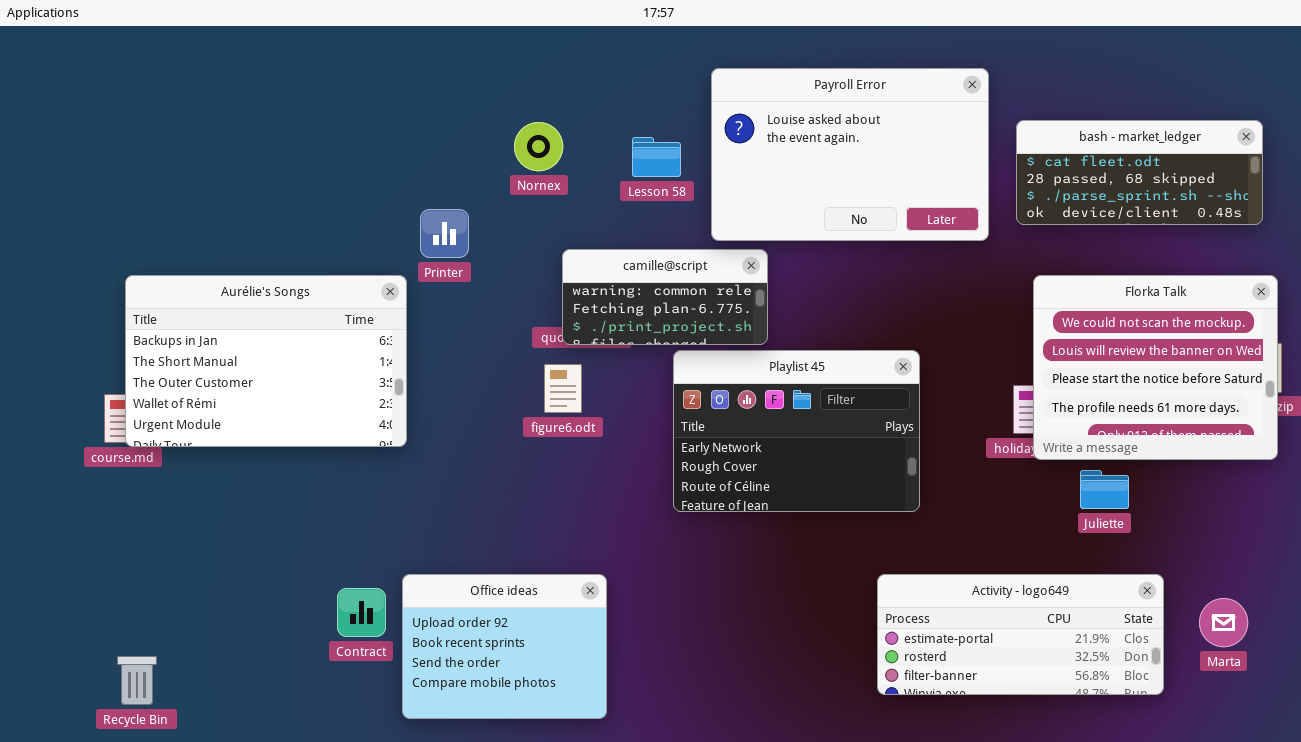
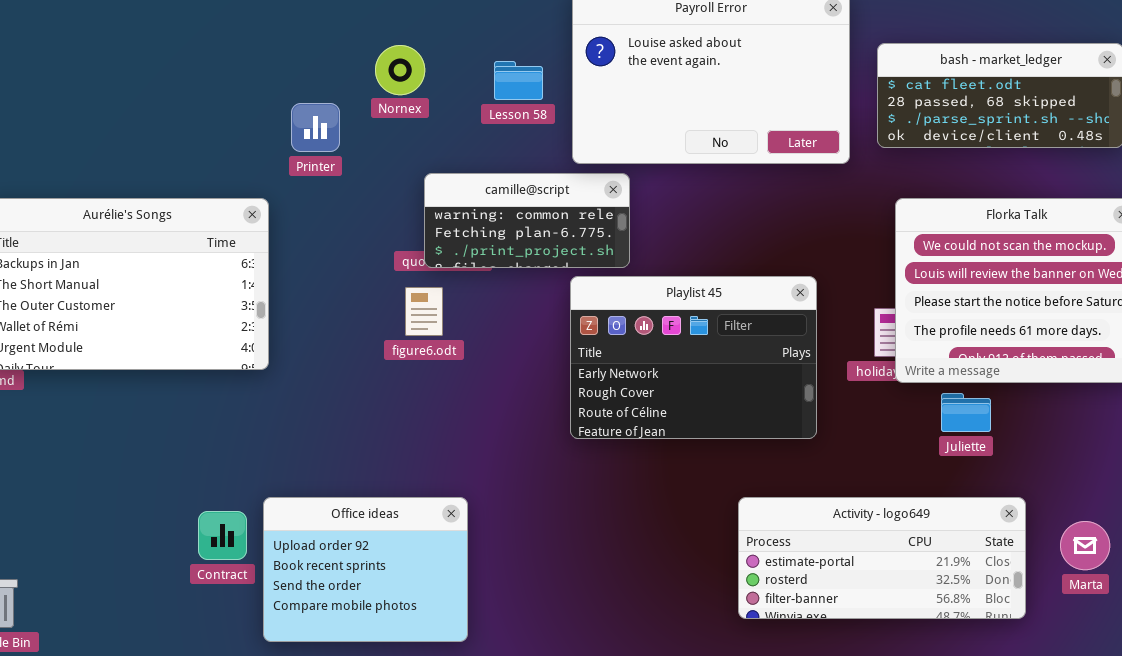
Printer: [420,209,469,258] -> [291,103,340,152], moved
Playlist 45: [673,350,920,512] -> [570,276,817,439], moved

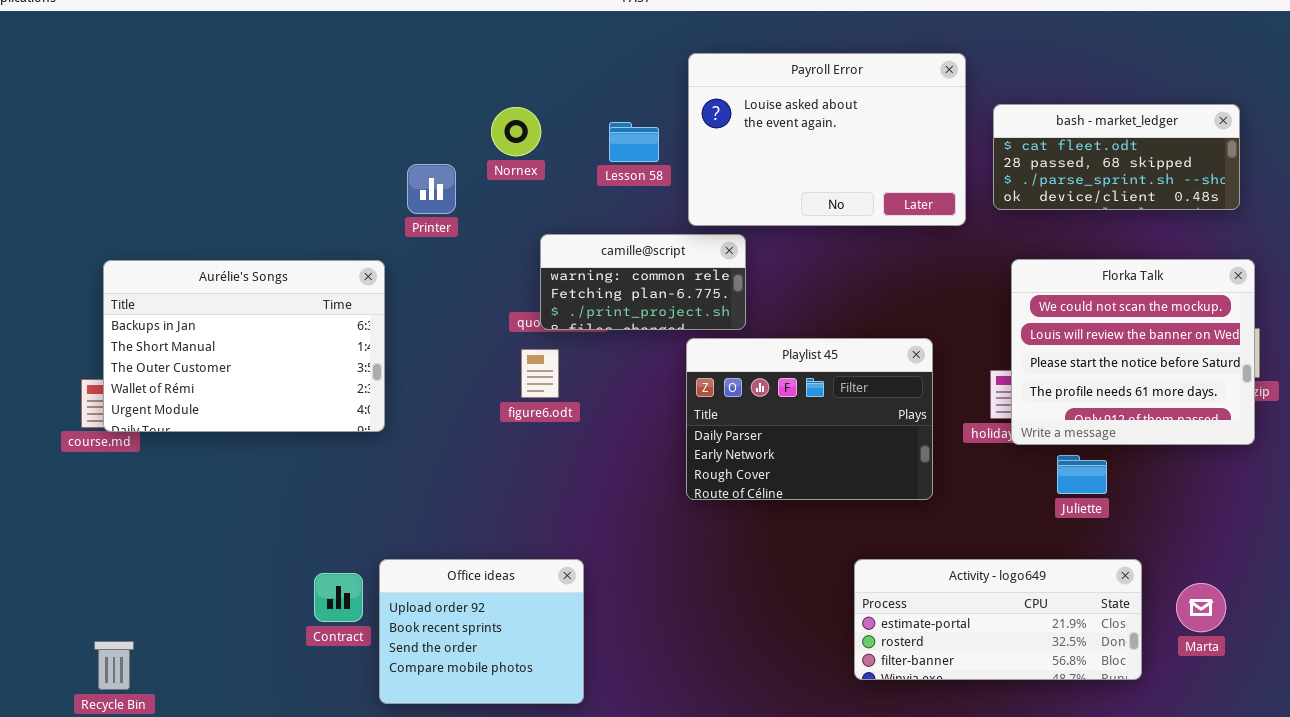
Playlist 45: [570,276,817,439] -> [686,338,933,500], scrolled up 1 row

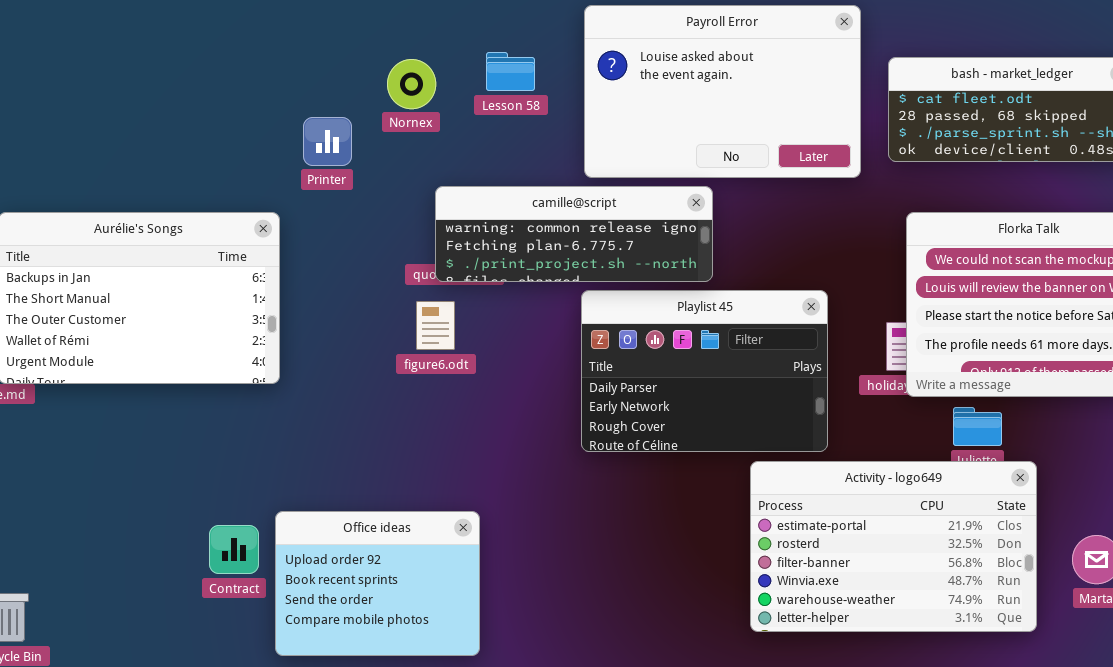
Lesson 58: [609,122,659,162] -> [486,52,535,91], moved
camille@script: [540,234,746,330] -> [435,186,713,282], resized
Activity - logo649: [854,559,1142,680] -> [750,461,1037,632], resized

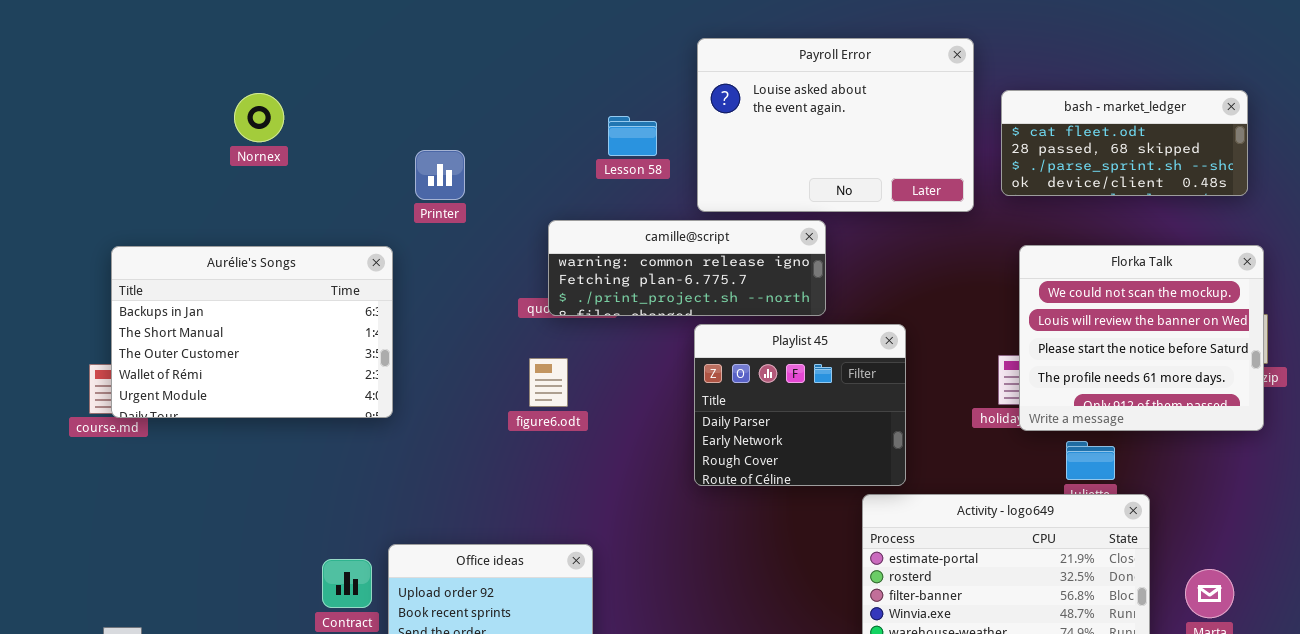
Lesson 58: [486,52,535,91] -> [608,116,657,156], moved
Nornex: [387,59,436,109] -> [234,93,284,142], moved
Playlist 45: [581,290,828,452] -> [694,324,906,486], resized
figure6.odt: [416,301,455,350] -> [529,358,568,407], moved

